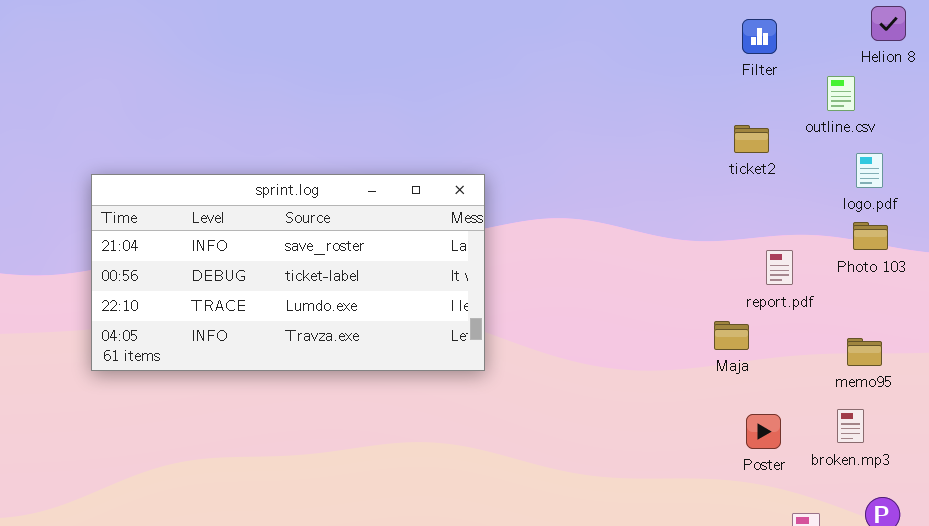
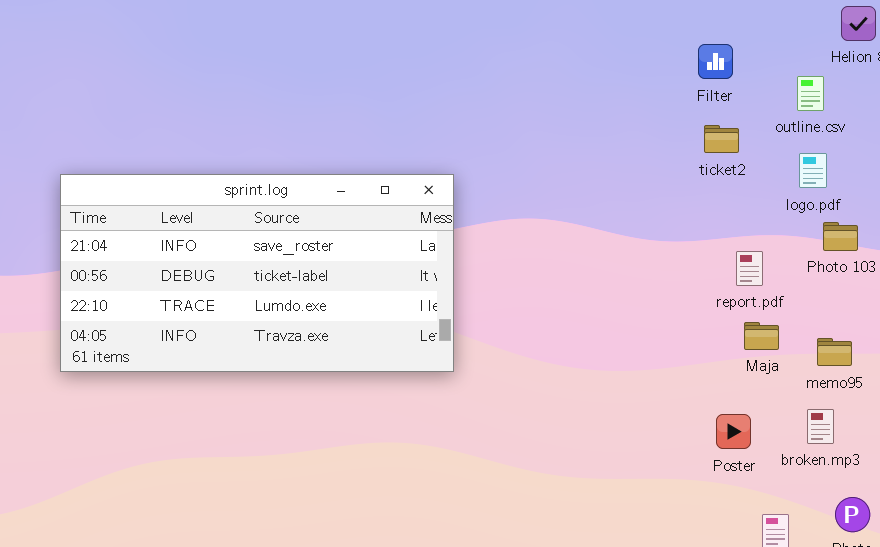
Filter: [742,19,777,54] -> [698,44,733,79], moved
logo.pdf: [856,153,883,188] -> [799,153,827,188], moved
Maja: [714,321,749,350] -> [744,322,779,350], moved

